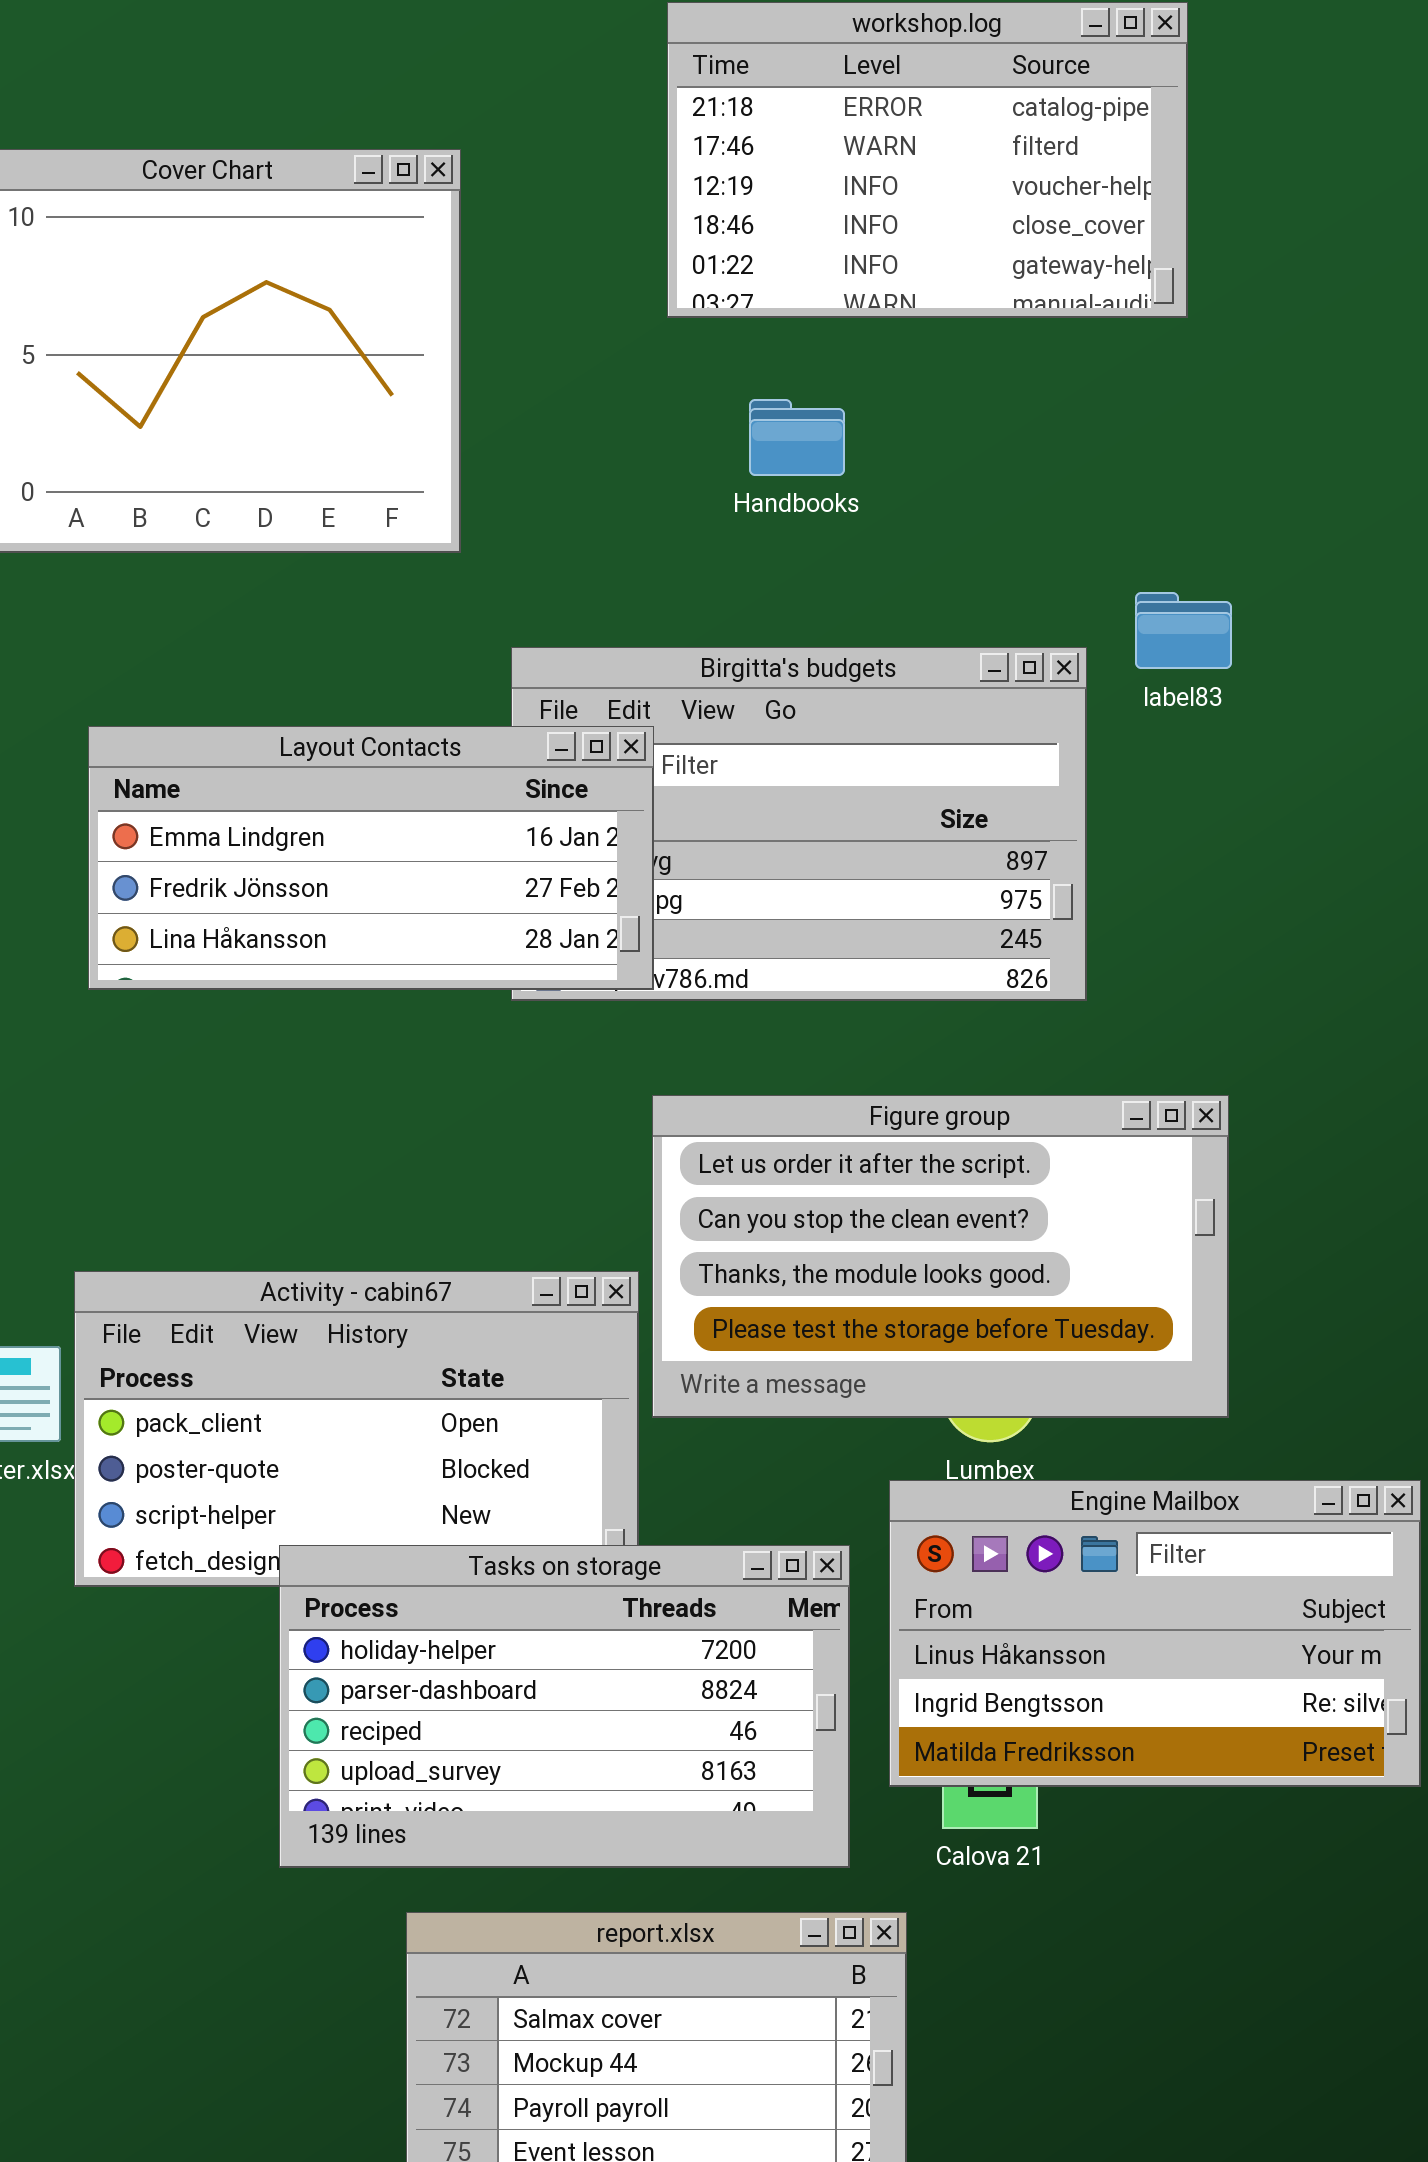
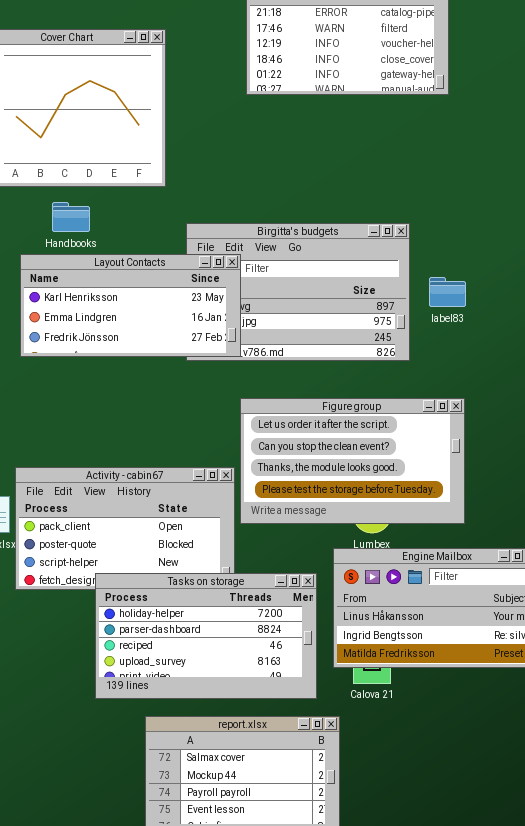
Handbooks: [749,399,845,476] -> [52,202,90,232], moved
label83: [1135,592,1232,669] -> [429,277,466,307], moved
Layout Contacts: [88,726,654,990] -> [20,254,241,357], scrolled up 1 row

